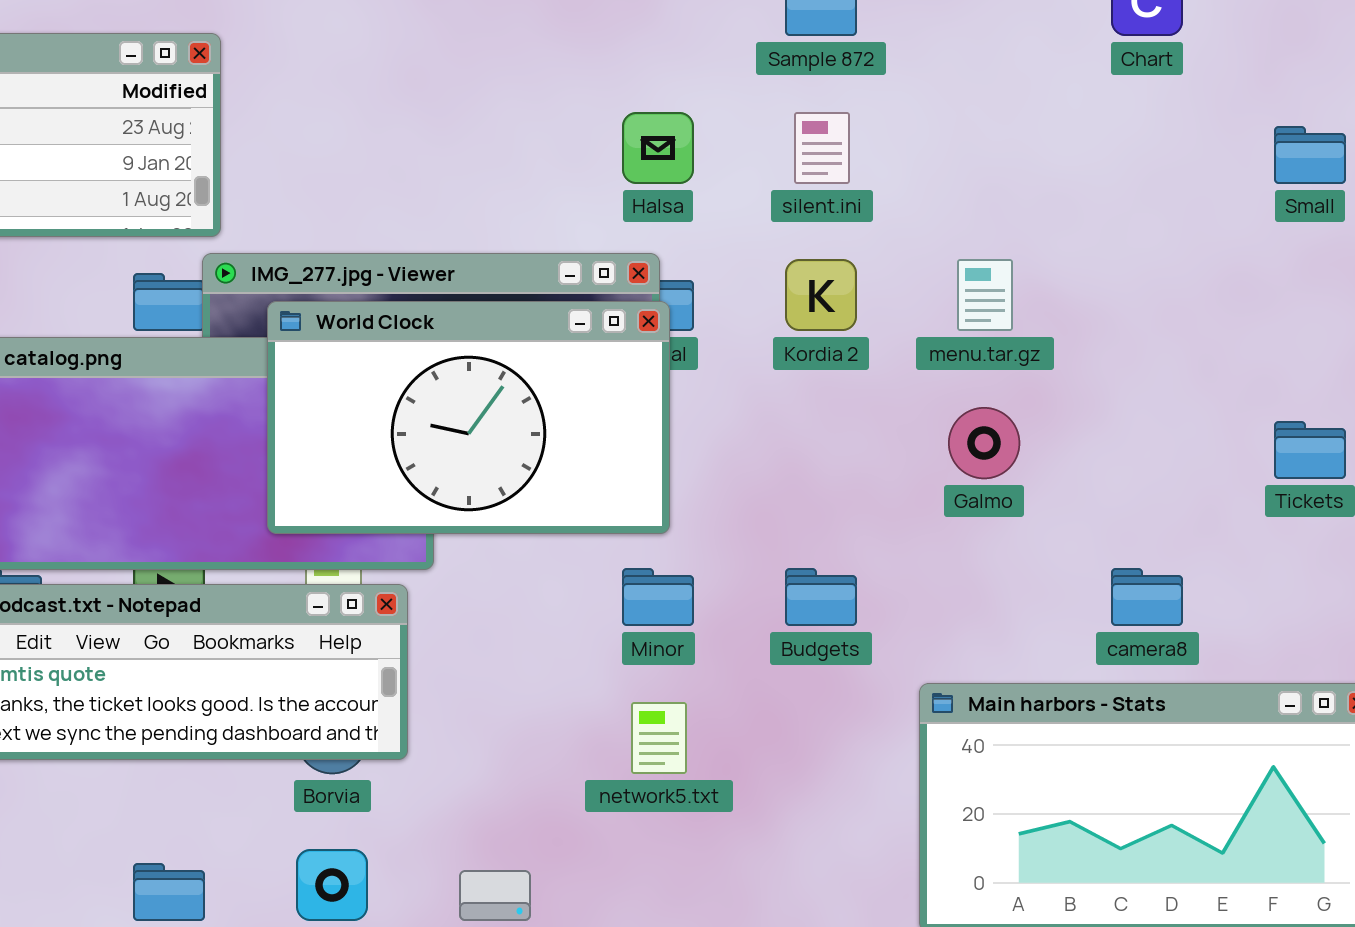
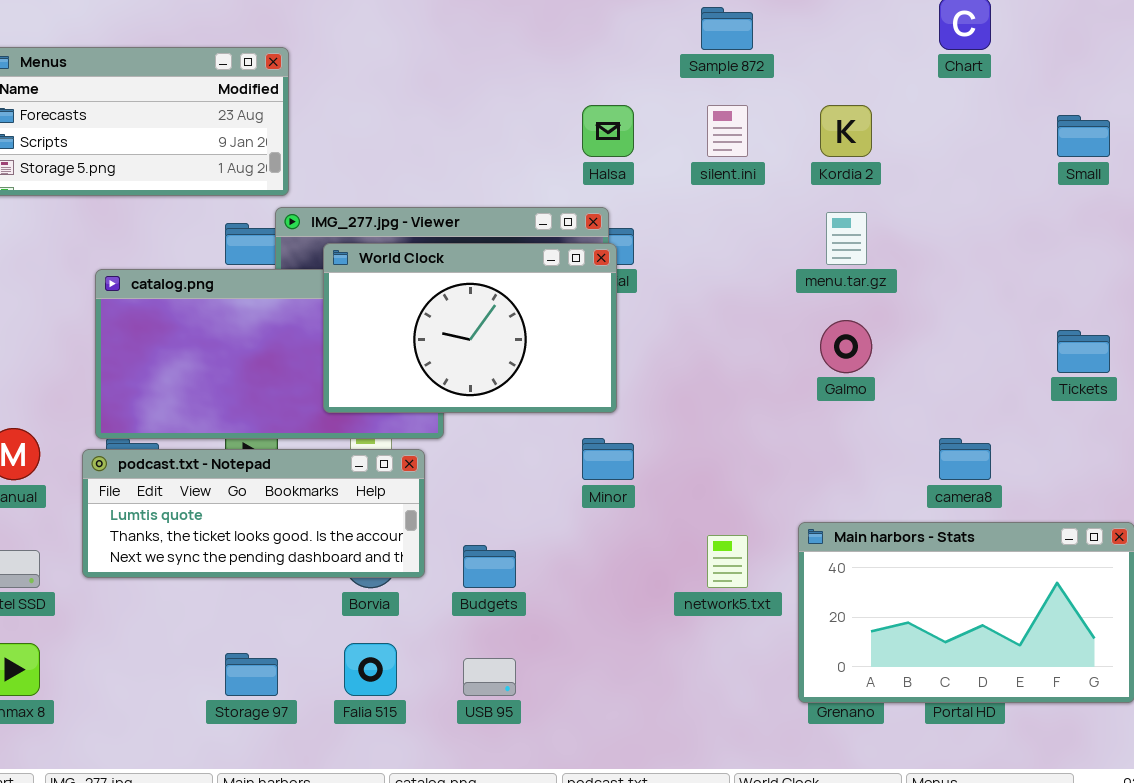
Kordia 2: [785,259,857,331] -> [820,105,872,157], moved
Budgets: [785,568,857,626] -> [463,545,516,588], moved
network5.txt: [631,702,687,774] -> [707,535,748,588], moved

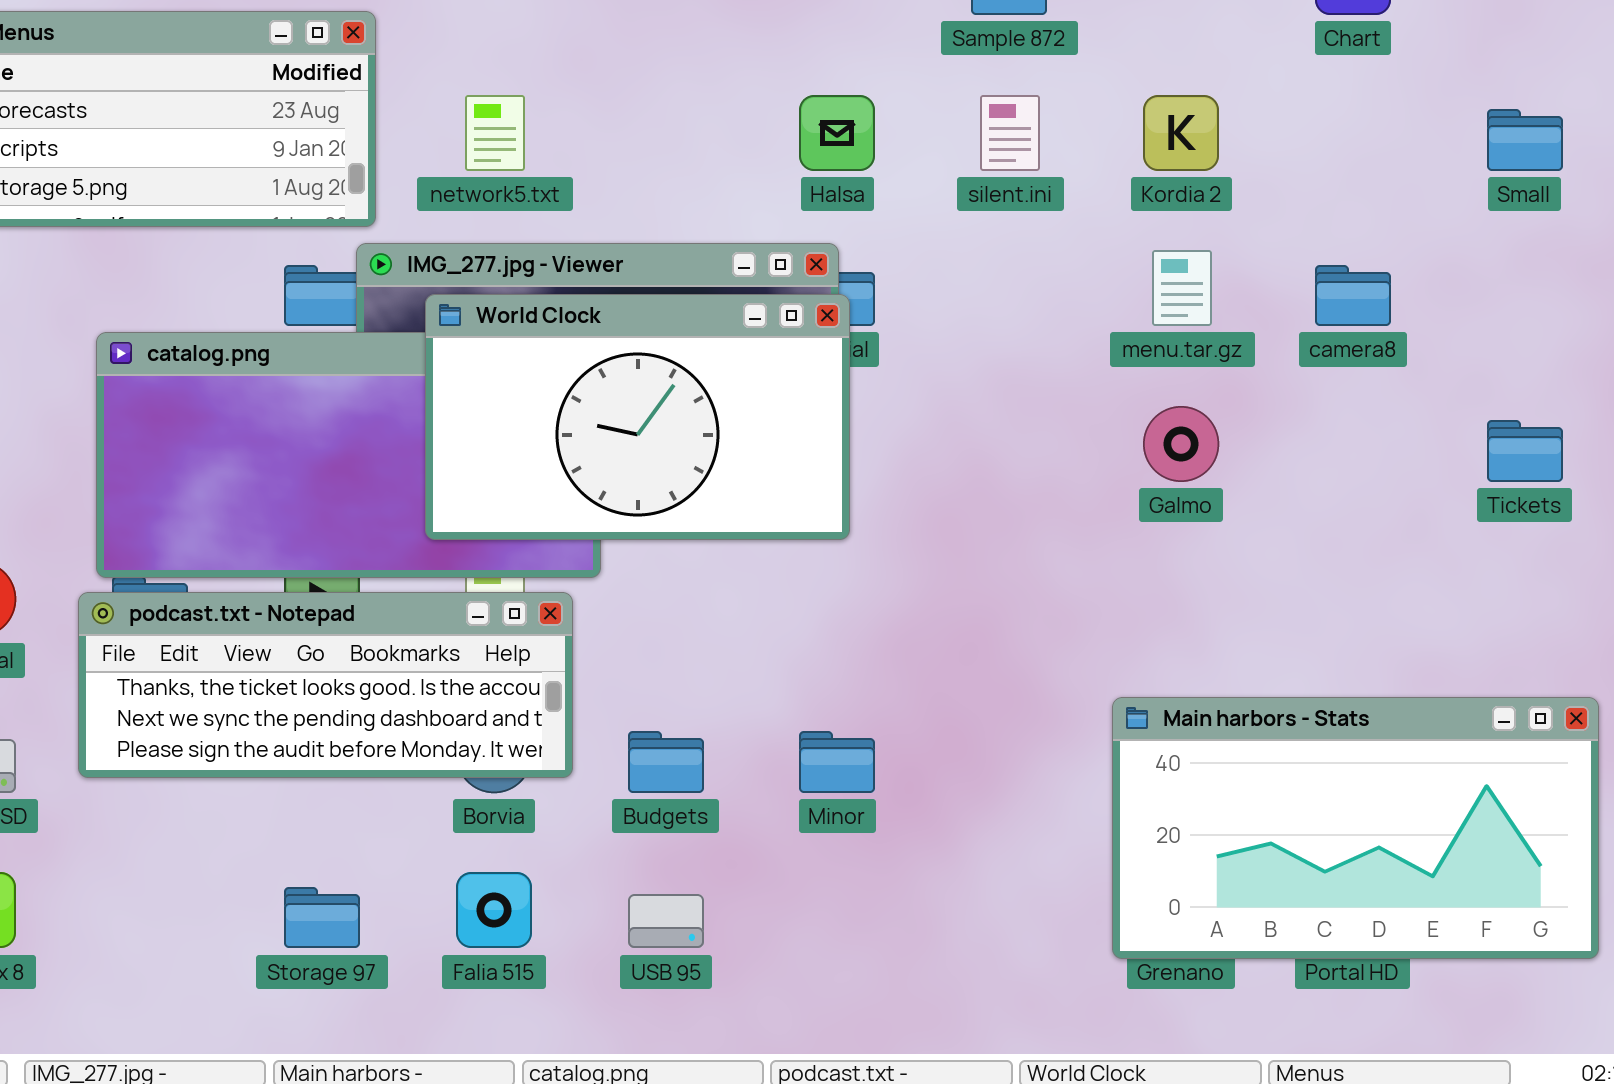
Minor: [582,438,634,480] -> [799,731,875,793], moved
camera8: [939,438,991,480] -> [1315,265,1391,326], moved
podcast.txt - Notepad: [82,449,425,578] -> [78,592,573,778], scrolled down 1 row
network5.txt: [707,535,748,588] -> [465,95,525,171], moved

